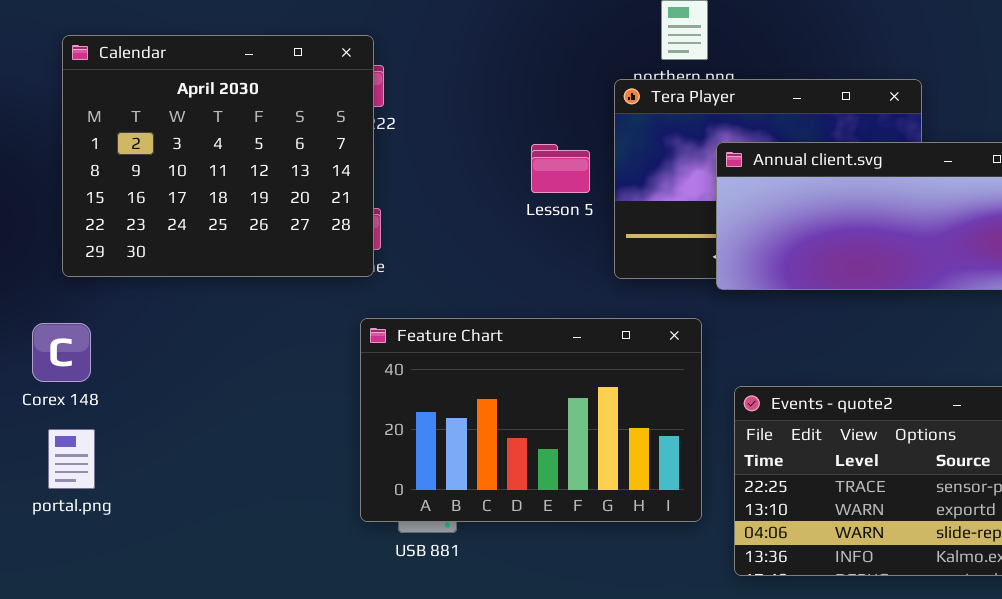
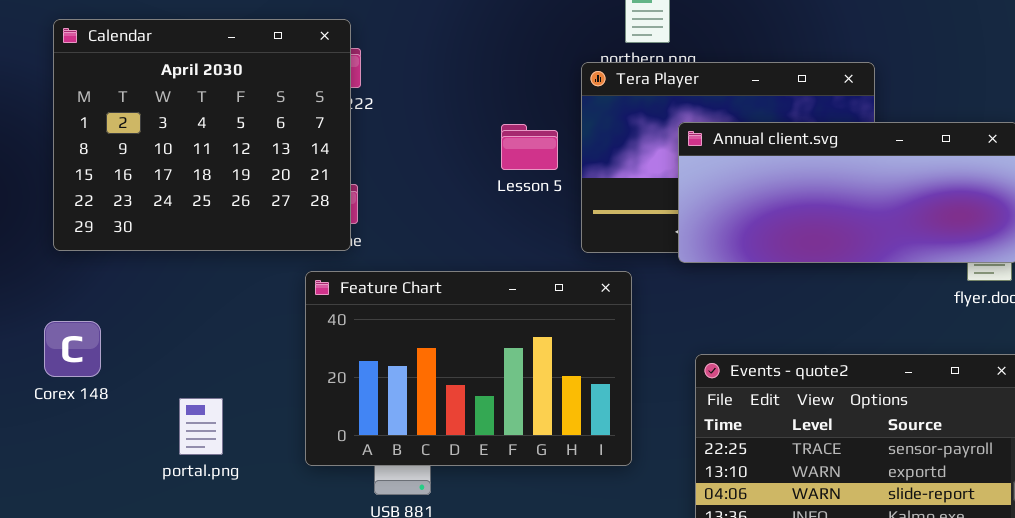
Feature Chart: [360,318,702,522] -> [305,271,632,466], moved
Corex 148: [32,323,91,382] -> [44,321,101,377], moved
portal.png: [48,429,95,489] -> [179,398,223,455], moved

